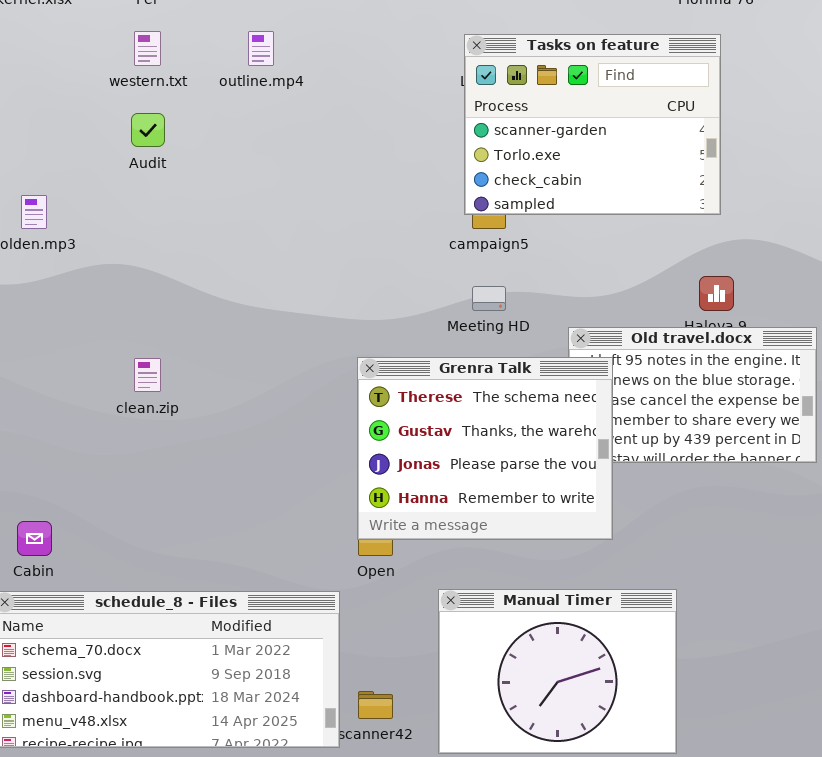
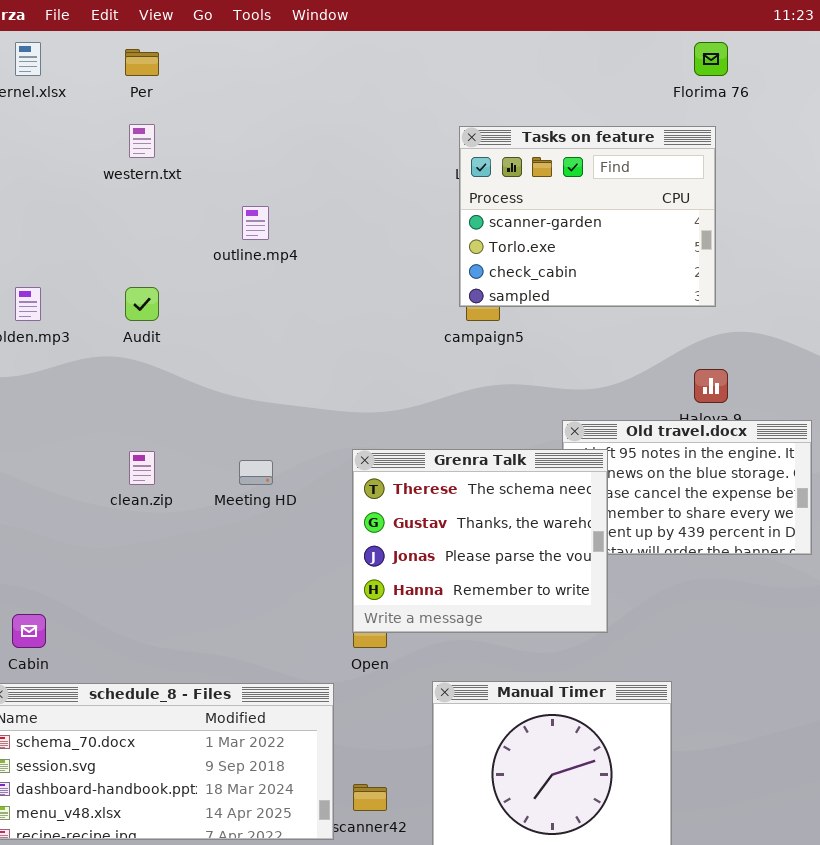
outline.mp4: [248,31,274,66] -> [242,206,269,240], moved
Audit: [131,113,165,147] -> [125,287,159,321], moved
Meeting HD: [472,286,506,311] -> [239,460,273,485], moved

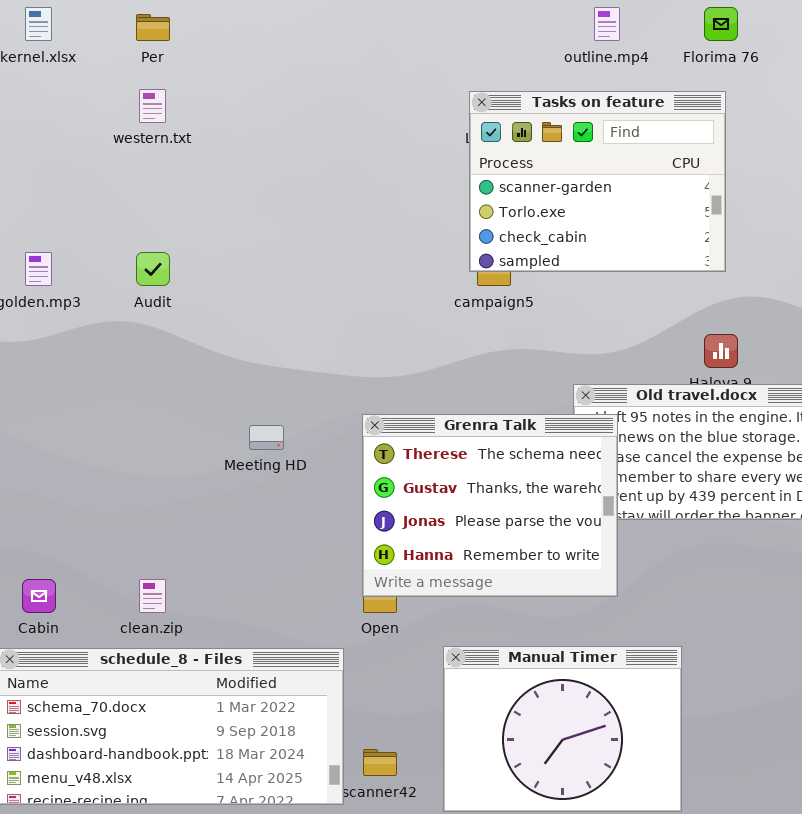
outline.mp4: [242,206,269,240] -> [594,7,620,41], moved
clean.zip: [129,451,155,485] -> [139,579,166,613], moved

